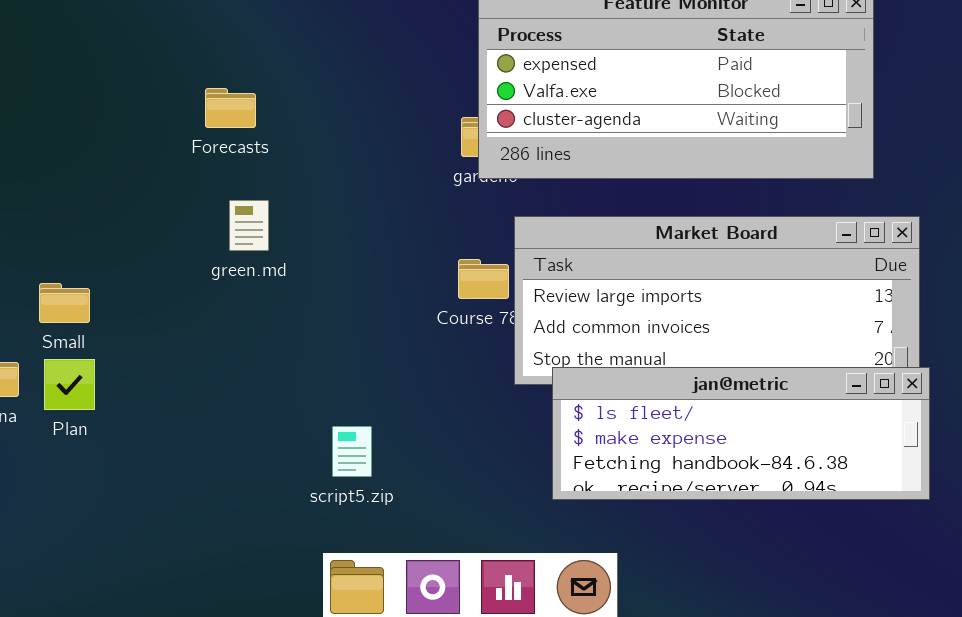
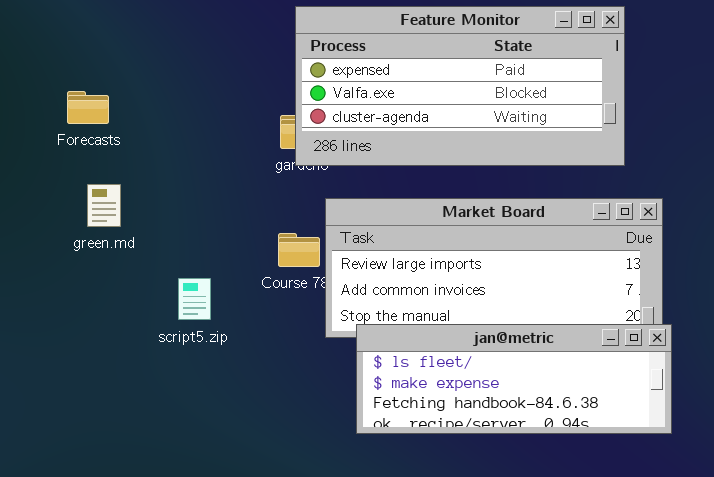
script5.zip: [332,426,372,477] -> [178,278,211,320], moved

